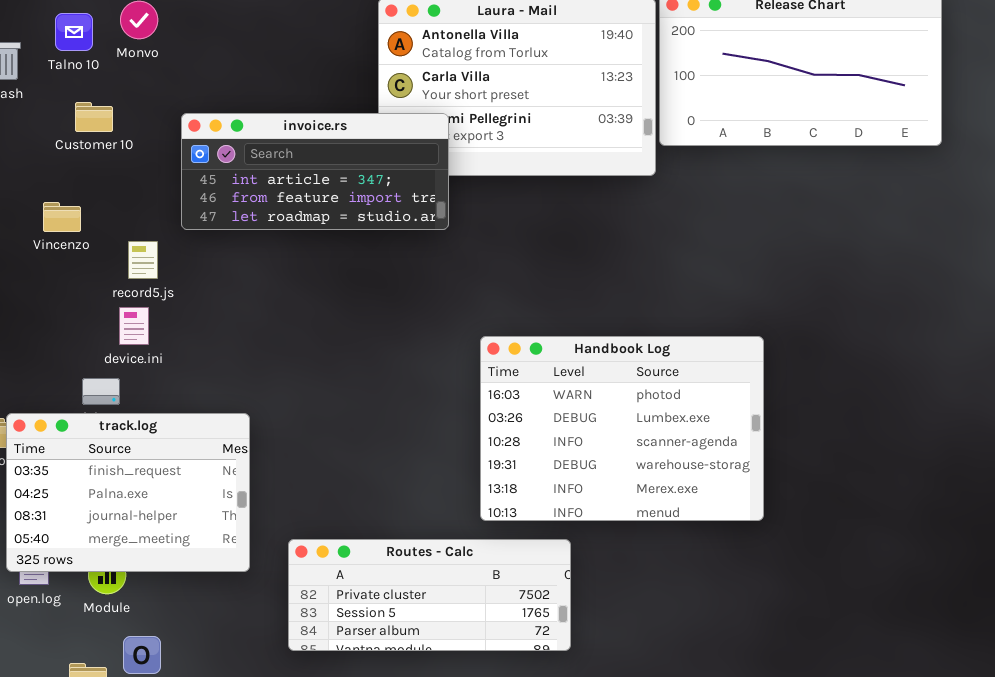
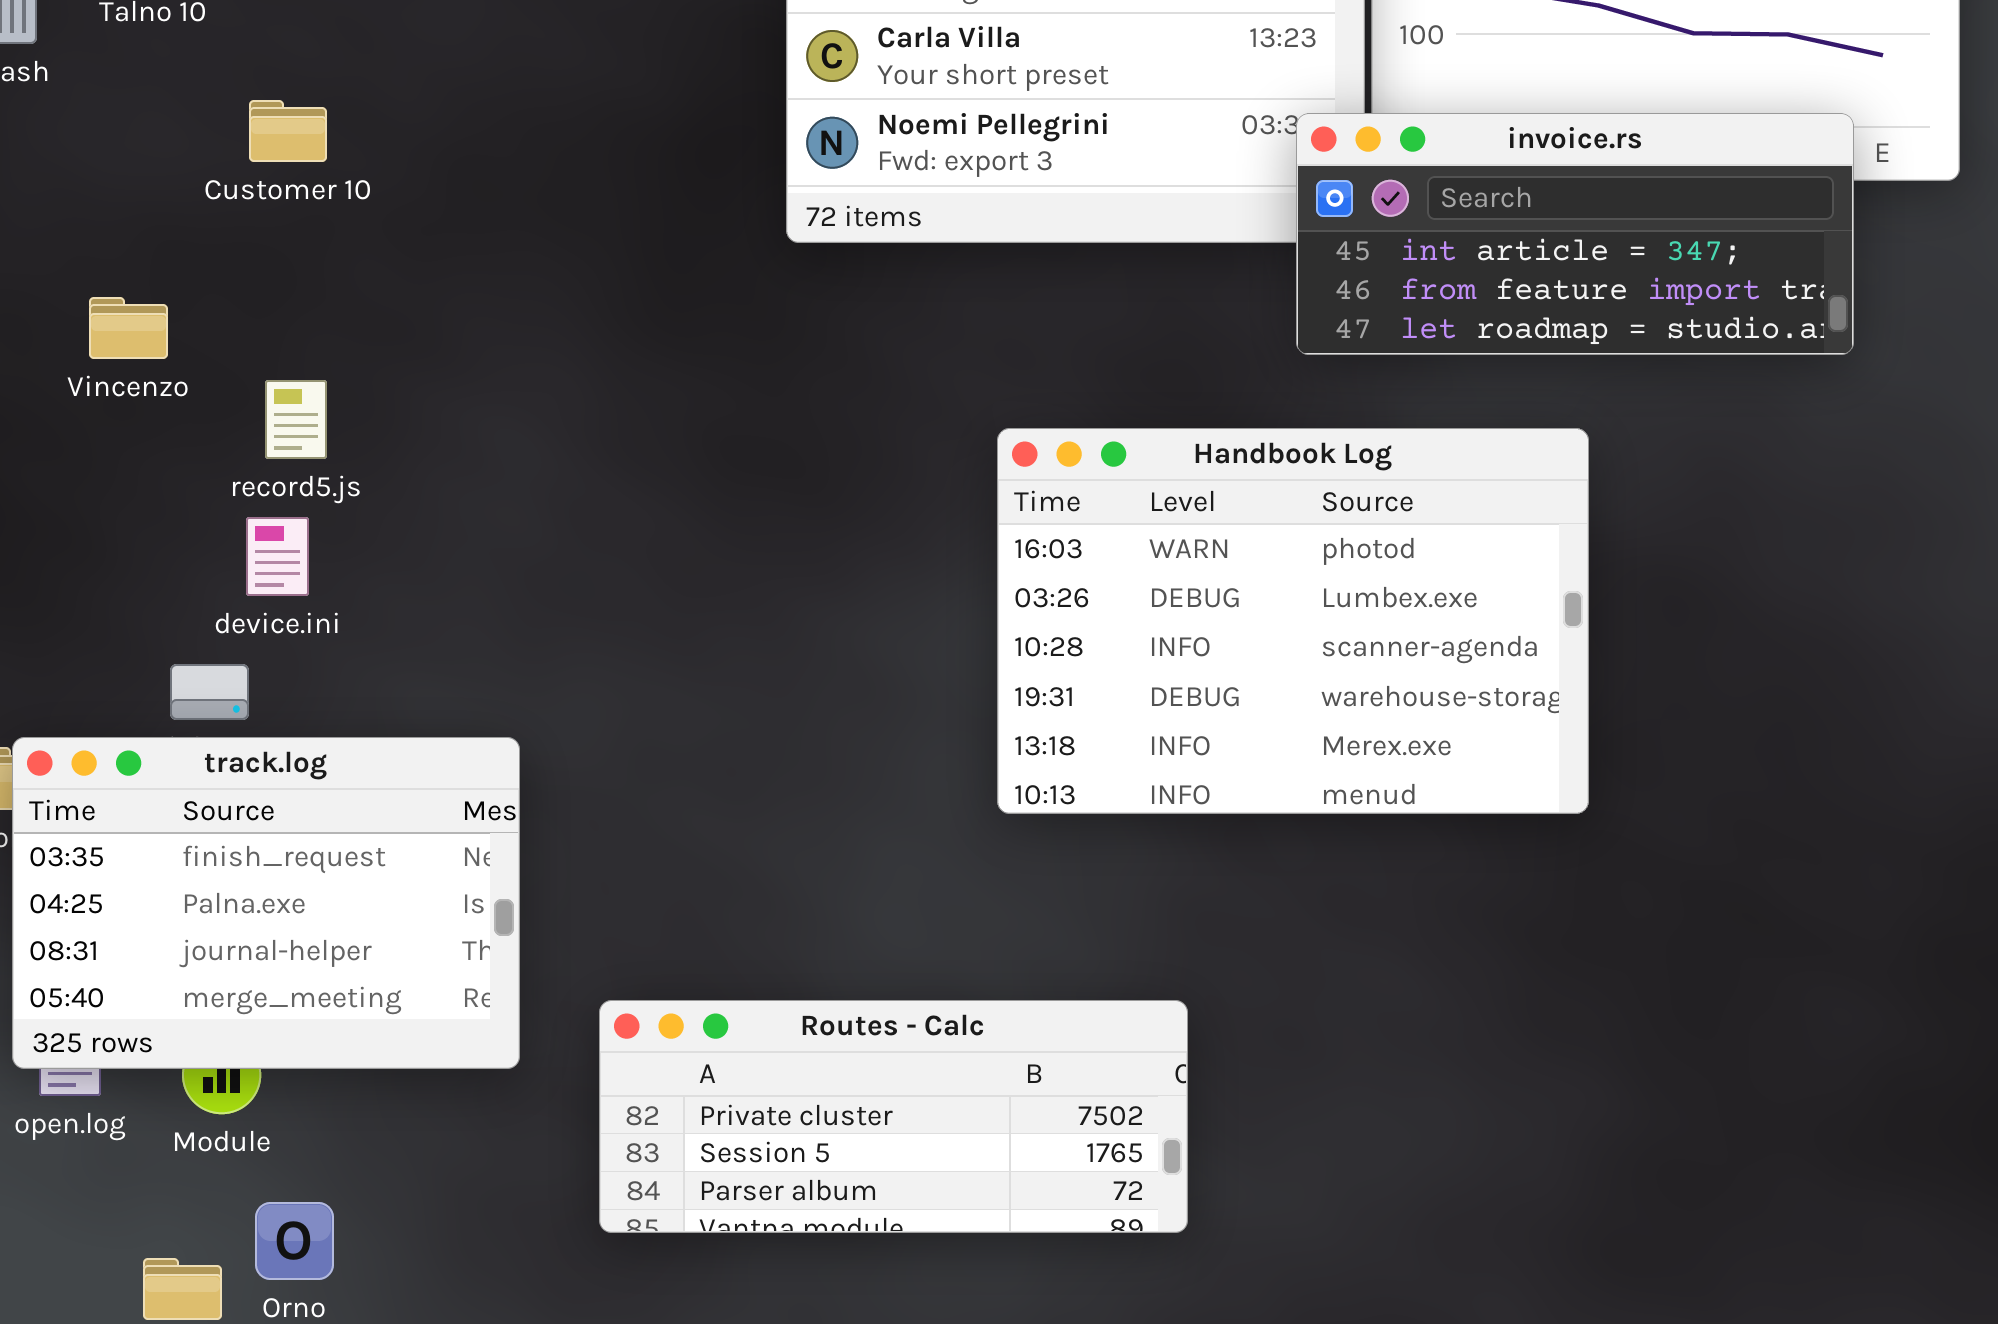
Customer 10: [75,102,113,132] -> [249,100,327,162], moved
invoice.rs: [181,113,449,230] -> [1296,113,1854,355], moved
Handbook Log: [480,336,764,521] -> [997,428,1589,814], moved

